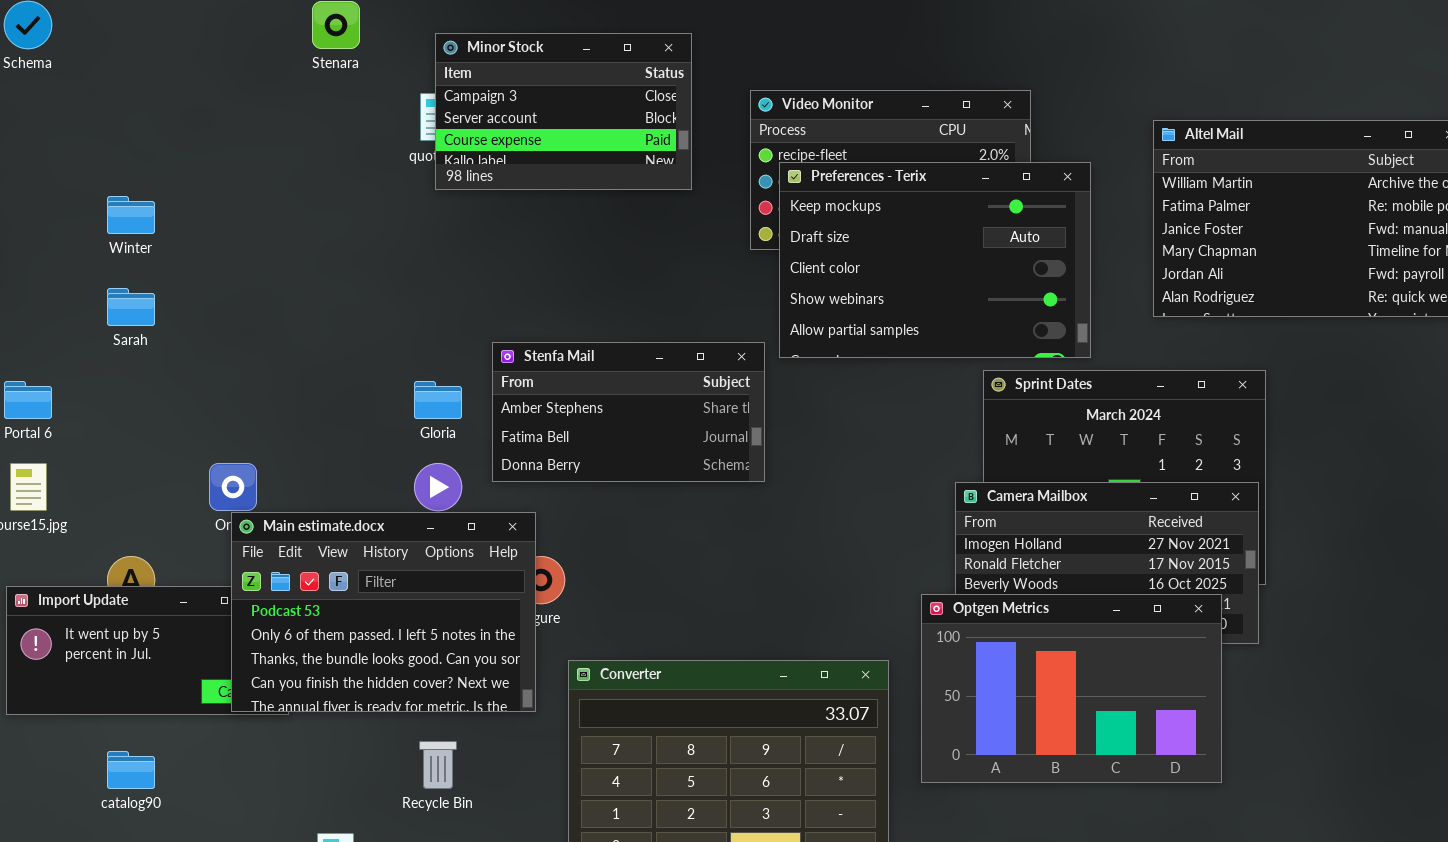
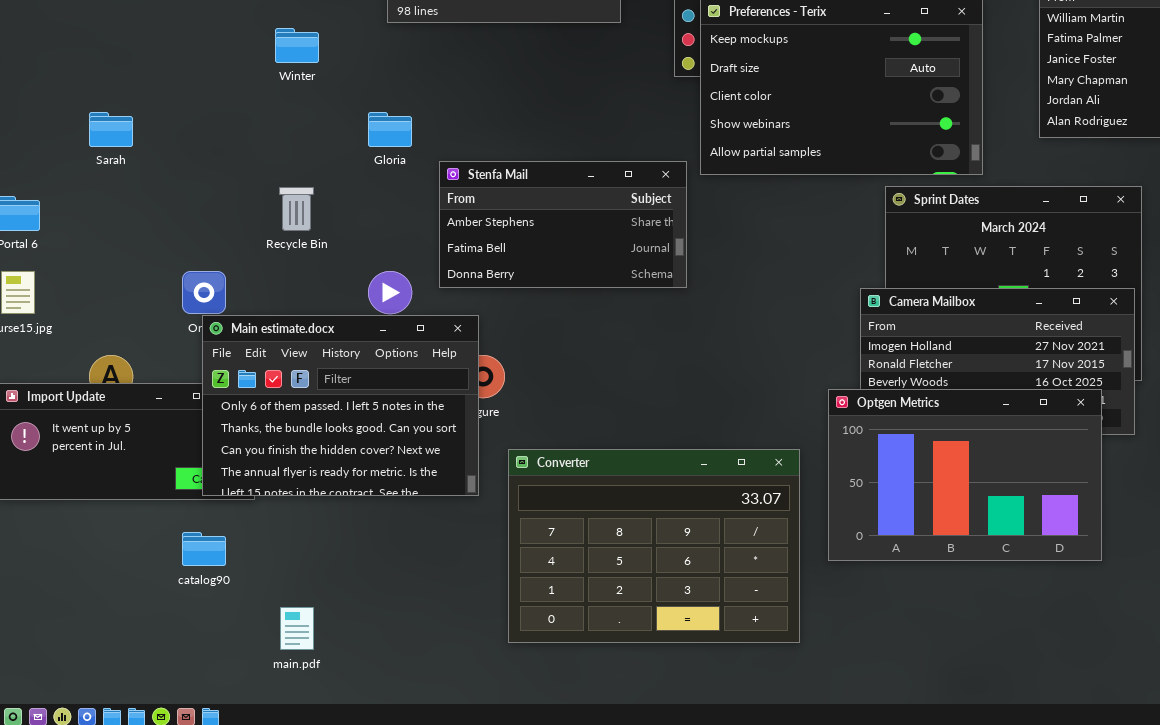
Winter: [107,196,155,234] -> [275,28,319,63], moved
Gloria: [414,381,462,419] -> [368,112,412,147], moved
Main estimate.docx: [231,512,536,712] -> [202,315,479,496], scrolled down 1 row
Recycle Bin: [419,741,457,789] -> [279,187,314,231], moved
catalog90: [107,751,155,789] -> [182,532,226,566], moved

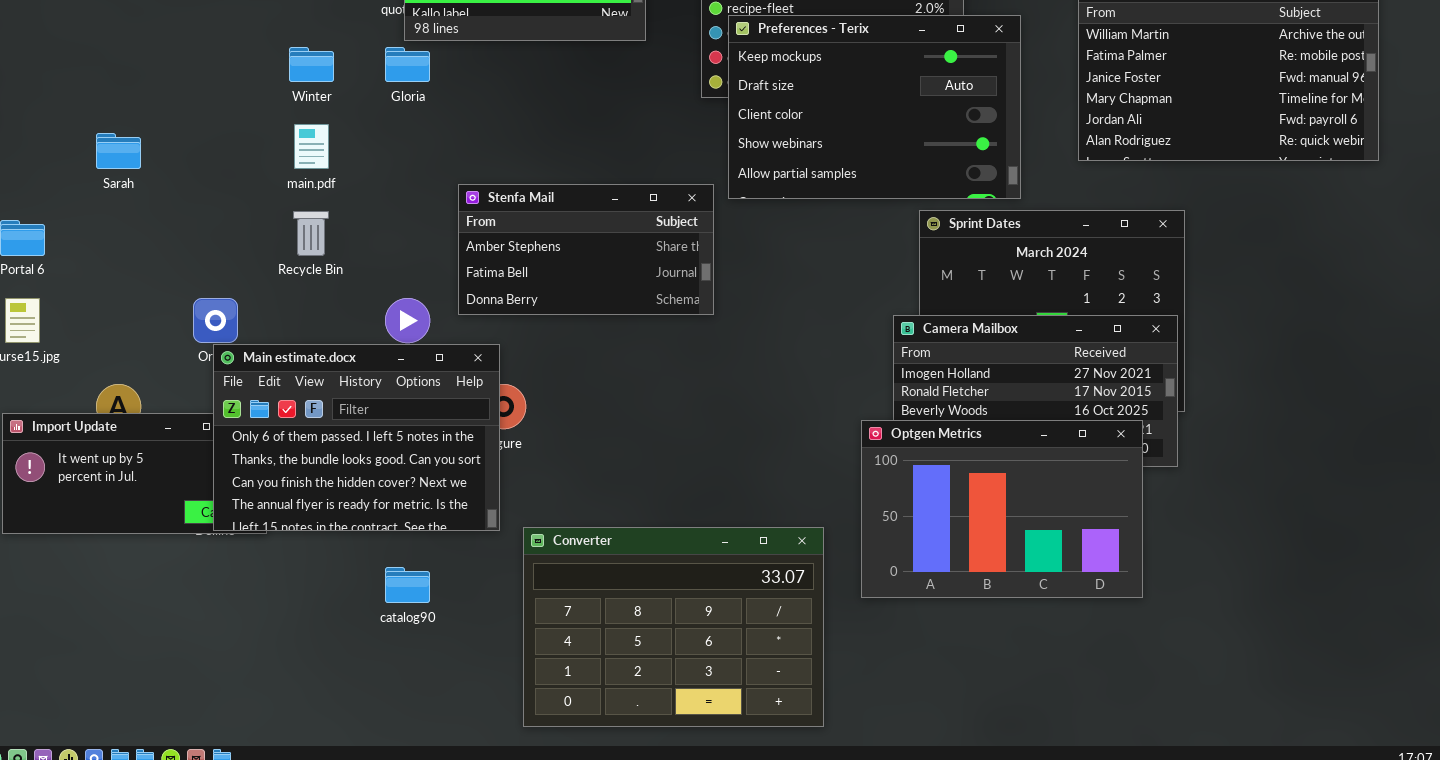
Gloria: [368,112,412,147] -> [385,47,430,82], moved
Converter: [508,449,800,643] -> [523,527,824,727], moved
catalog90: [182,532,226,566] -> [385,567,430,603], moved
main.pdf: [280,607,314,650] -> [294,124,329,169], moved

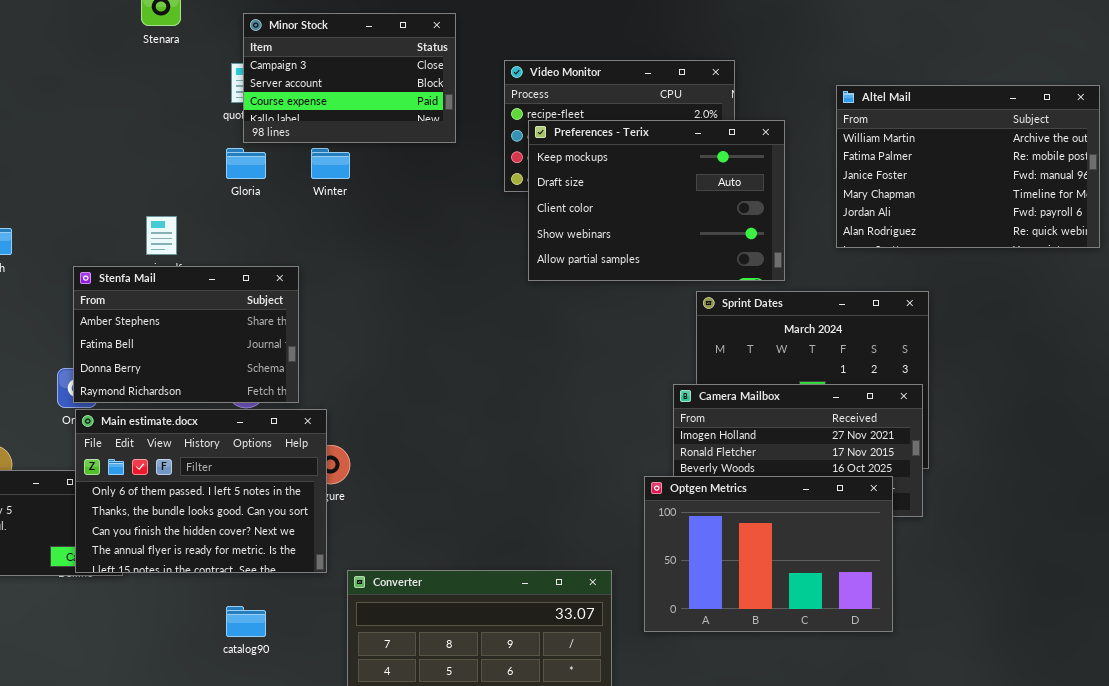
Winter: [289,47,334,82] -> [311,148,350,179], moved
Stenfa Mail: [458,184,714,315] -> [73,266,299,403], moved, resized

